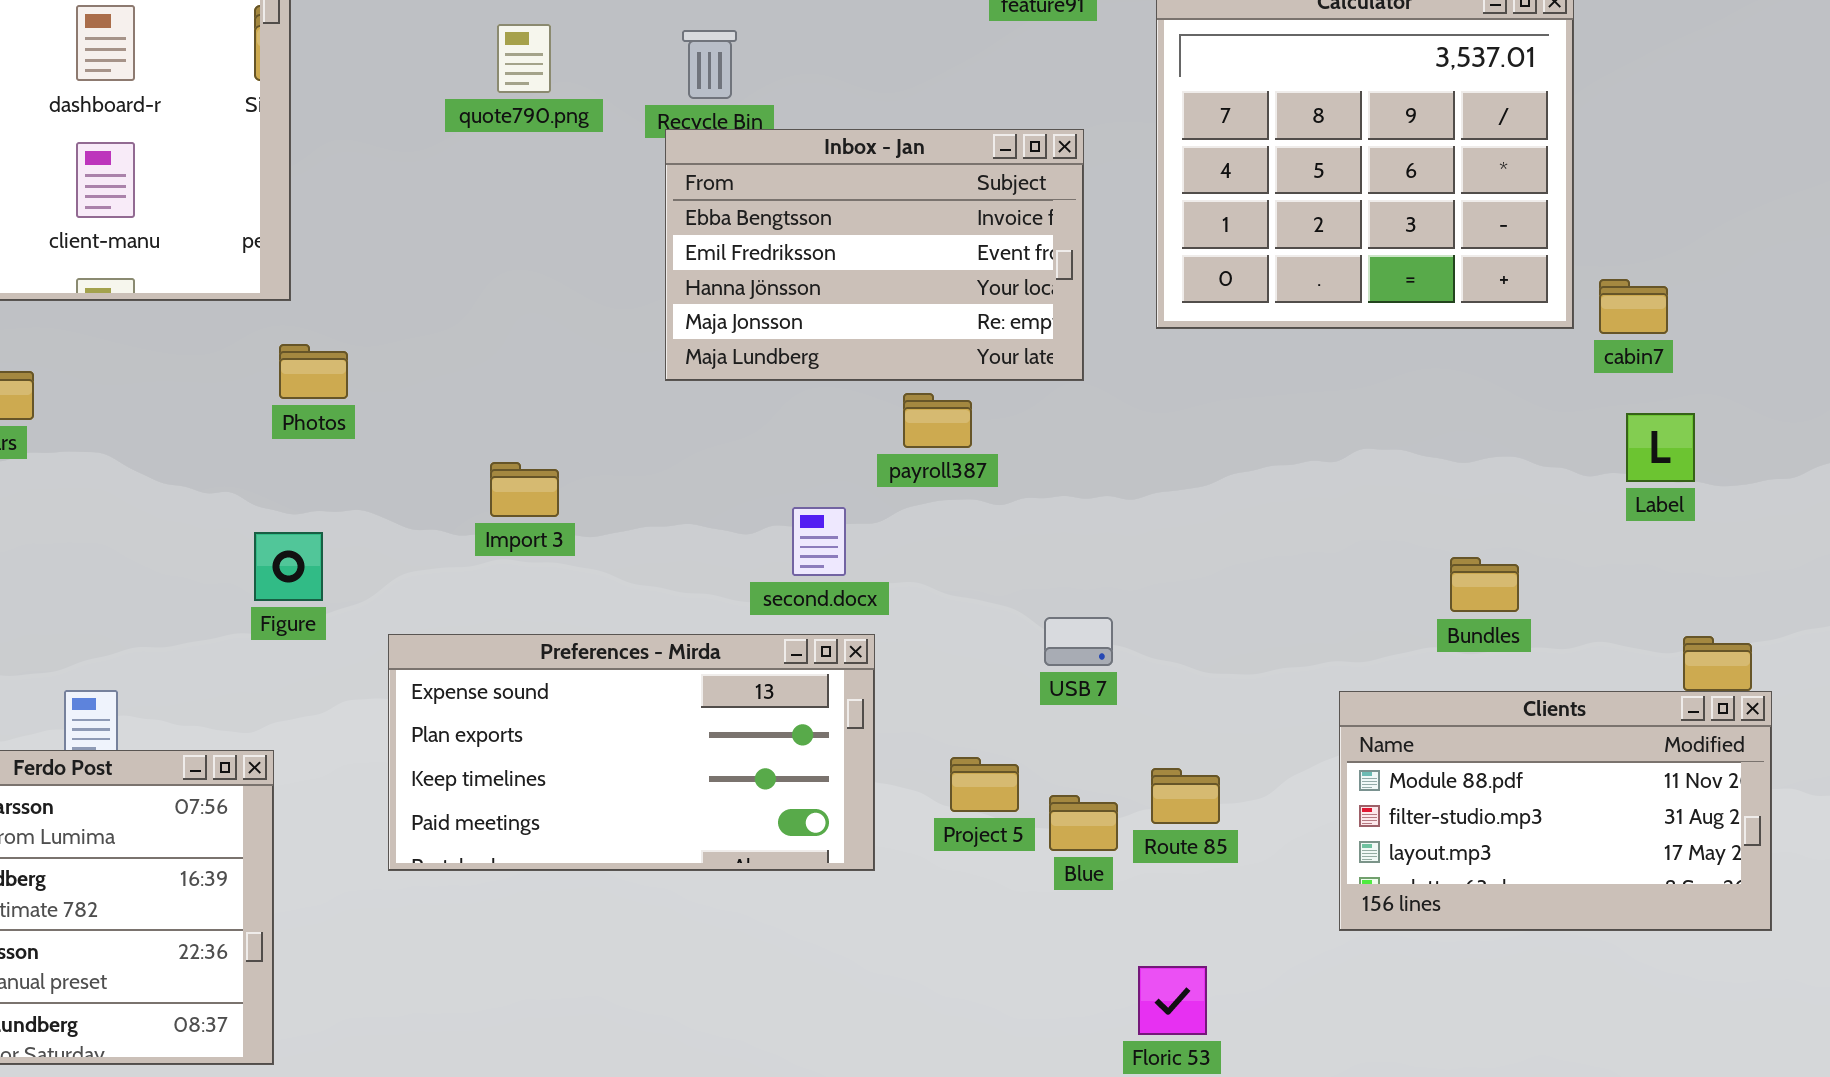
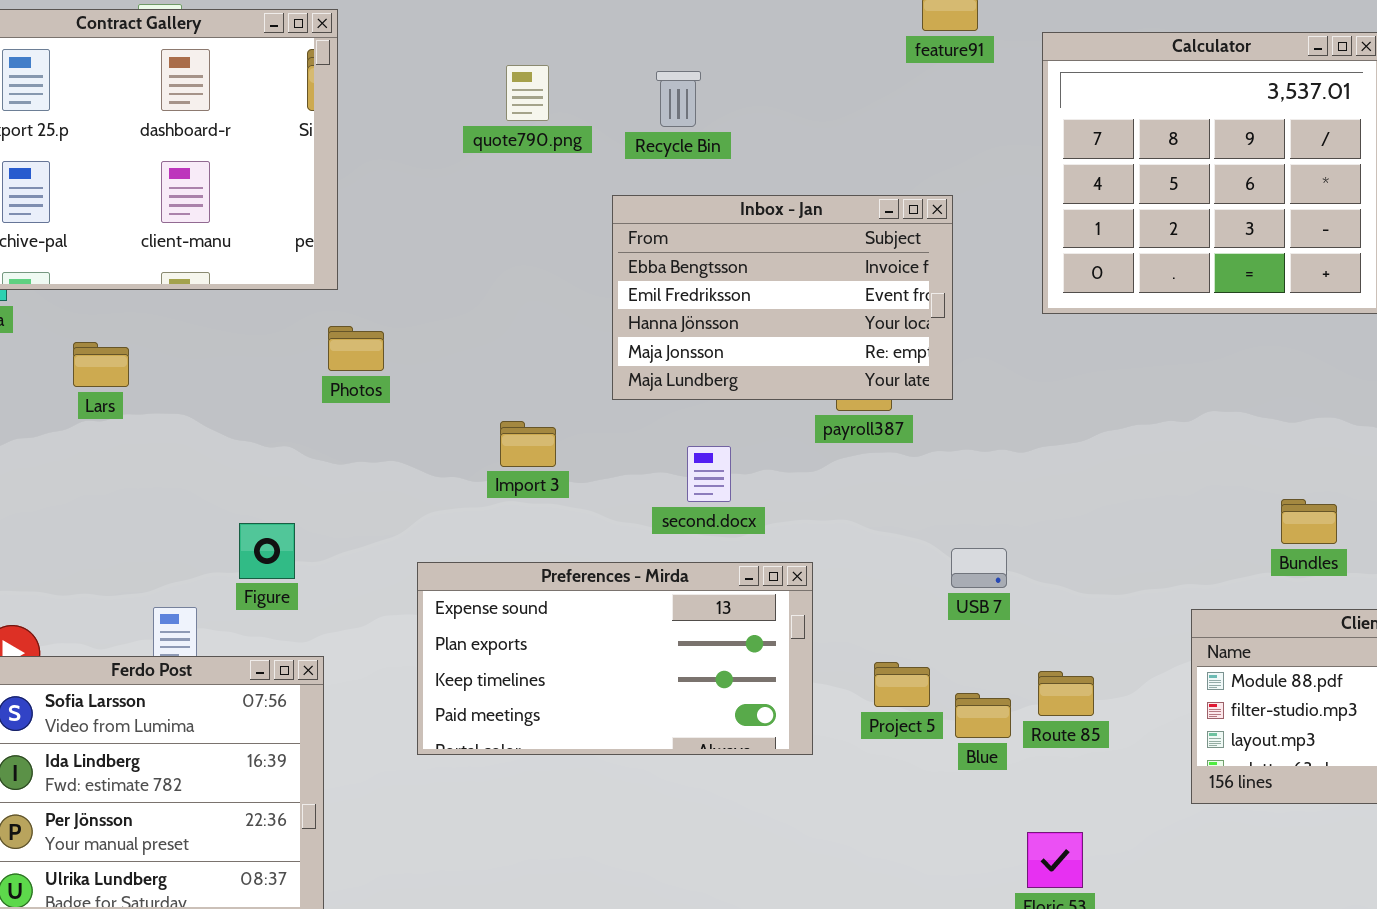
Inbox - Jan: [665,129,1084,381] -> [612,195,953,400], moved
second.docx: [792,507,846,576] -> [687,446,731,502], moved
Figure: [254,532,323,601] -> [239,523,295,579], moved

